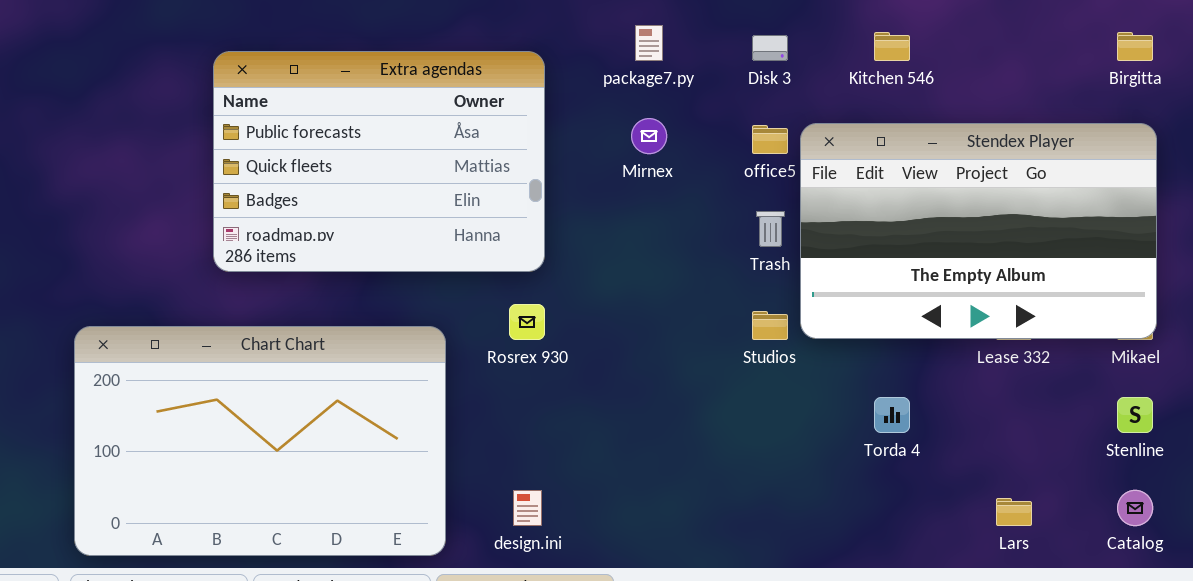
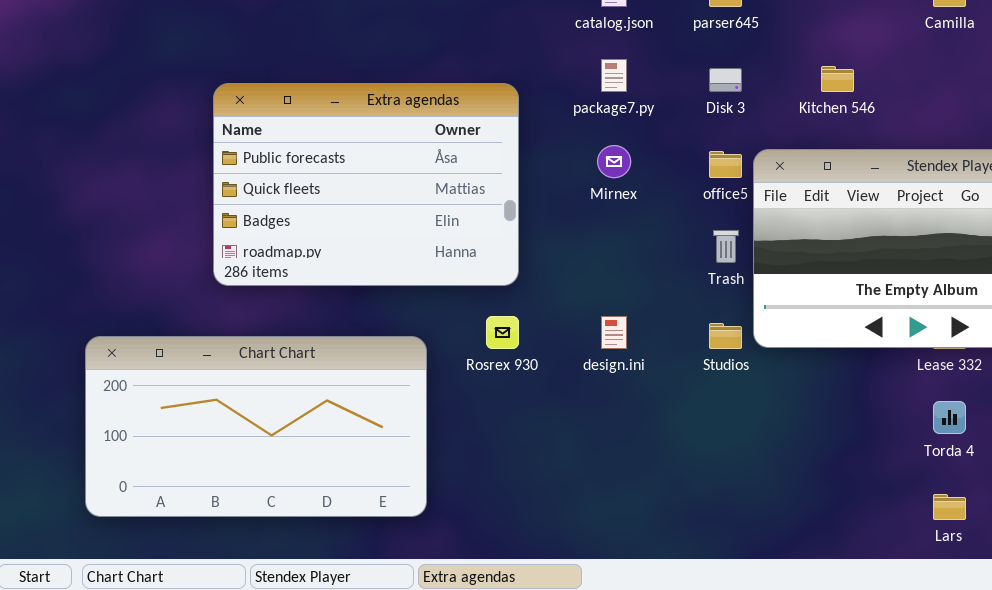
Chart Chart: [74,326,446,556] -> [85,336,427,517], resized
Torda 4: [874,397,910,433] -> [933,401,966,434], moved
design.ini: [513,490,542,526] -> [601,316,627,349], moved

